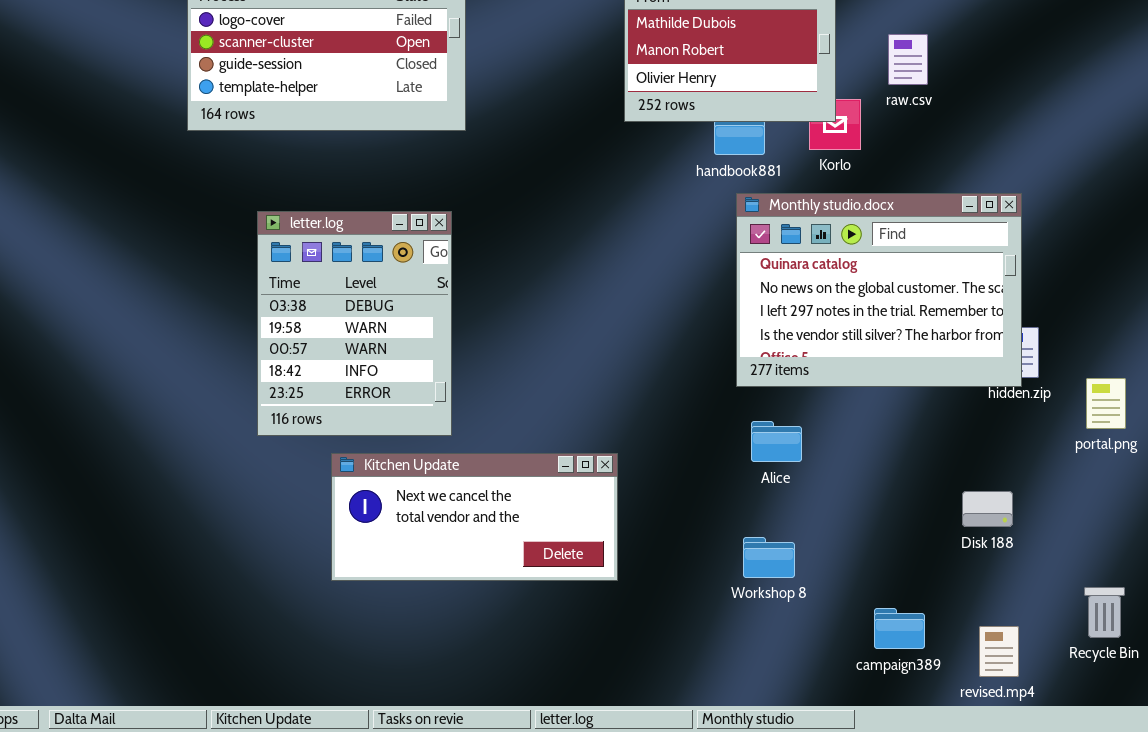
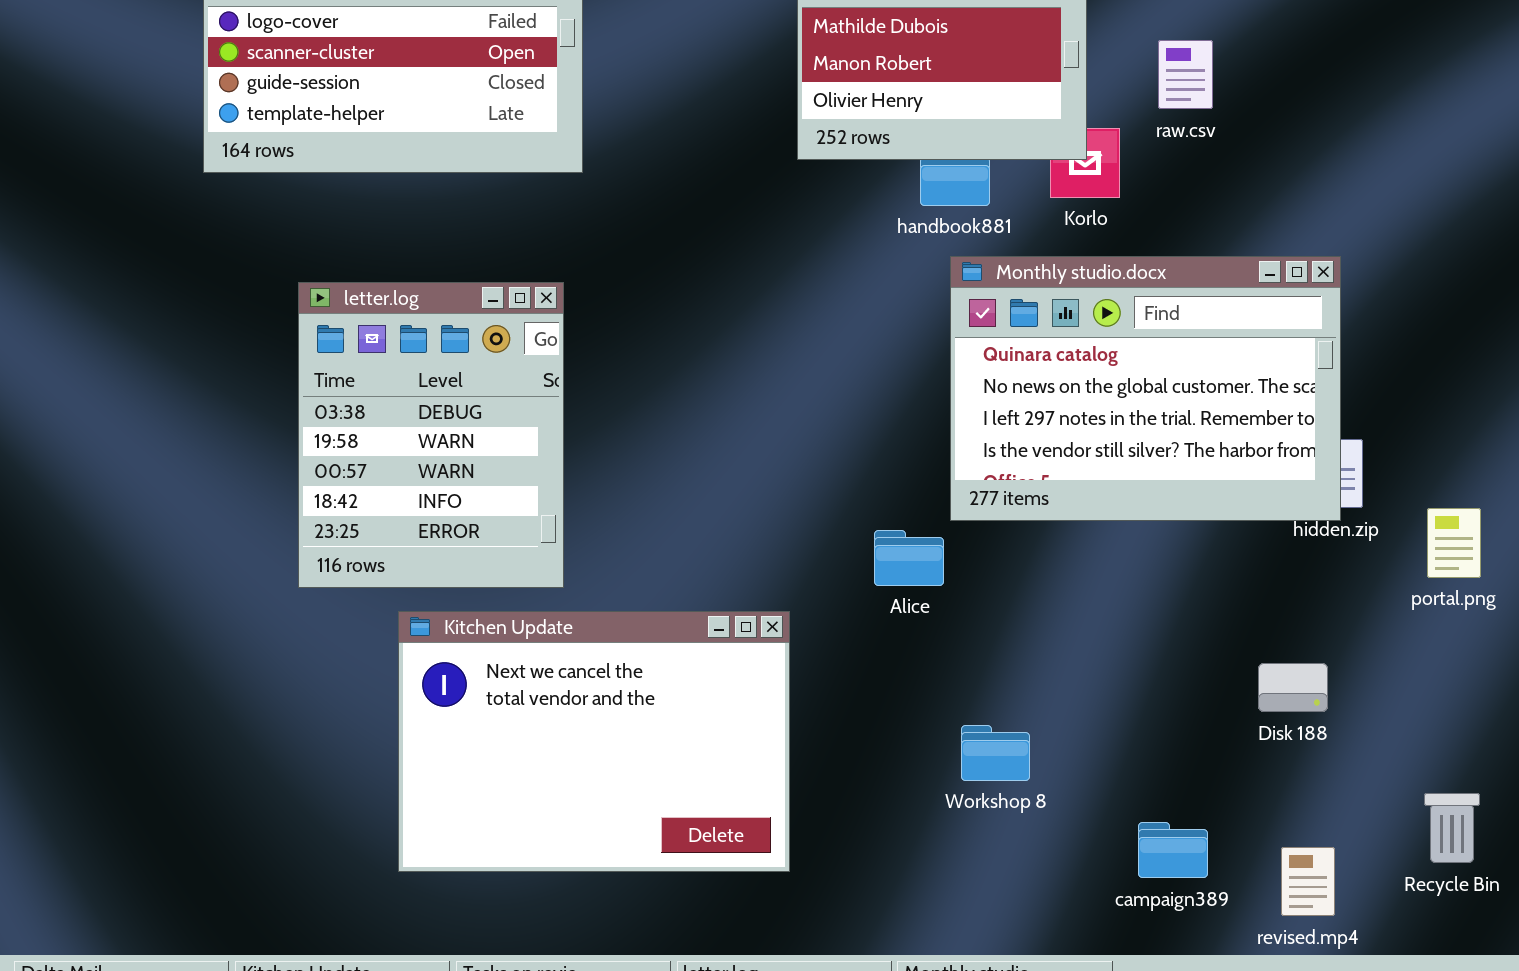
Alice: [751,421,802,462] -> [874,530,944,586], moved
Kitchen Update: [331,453,618,581] -> [398,611,790,872], resized

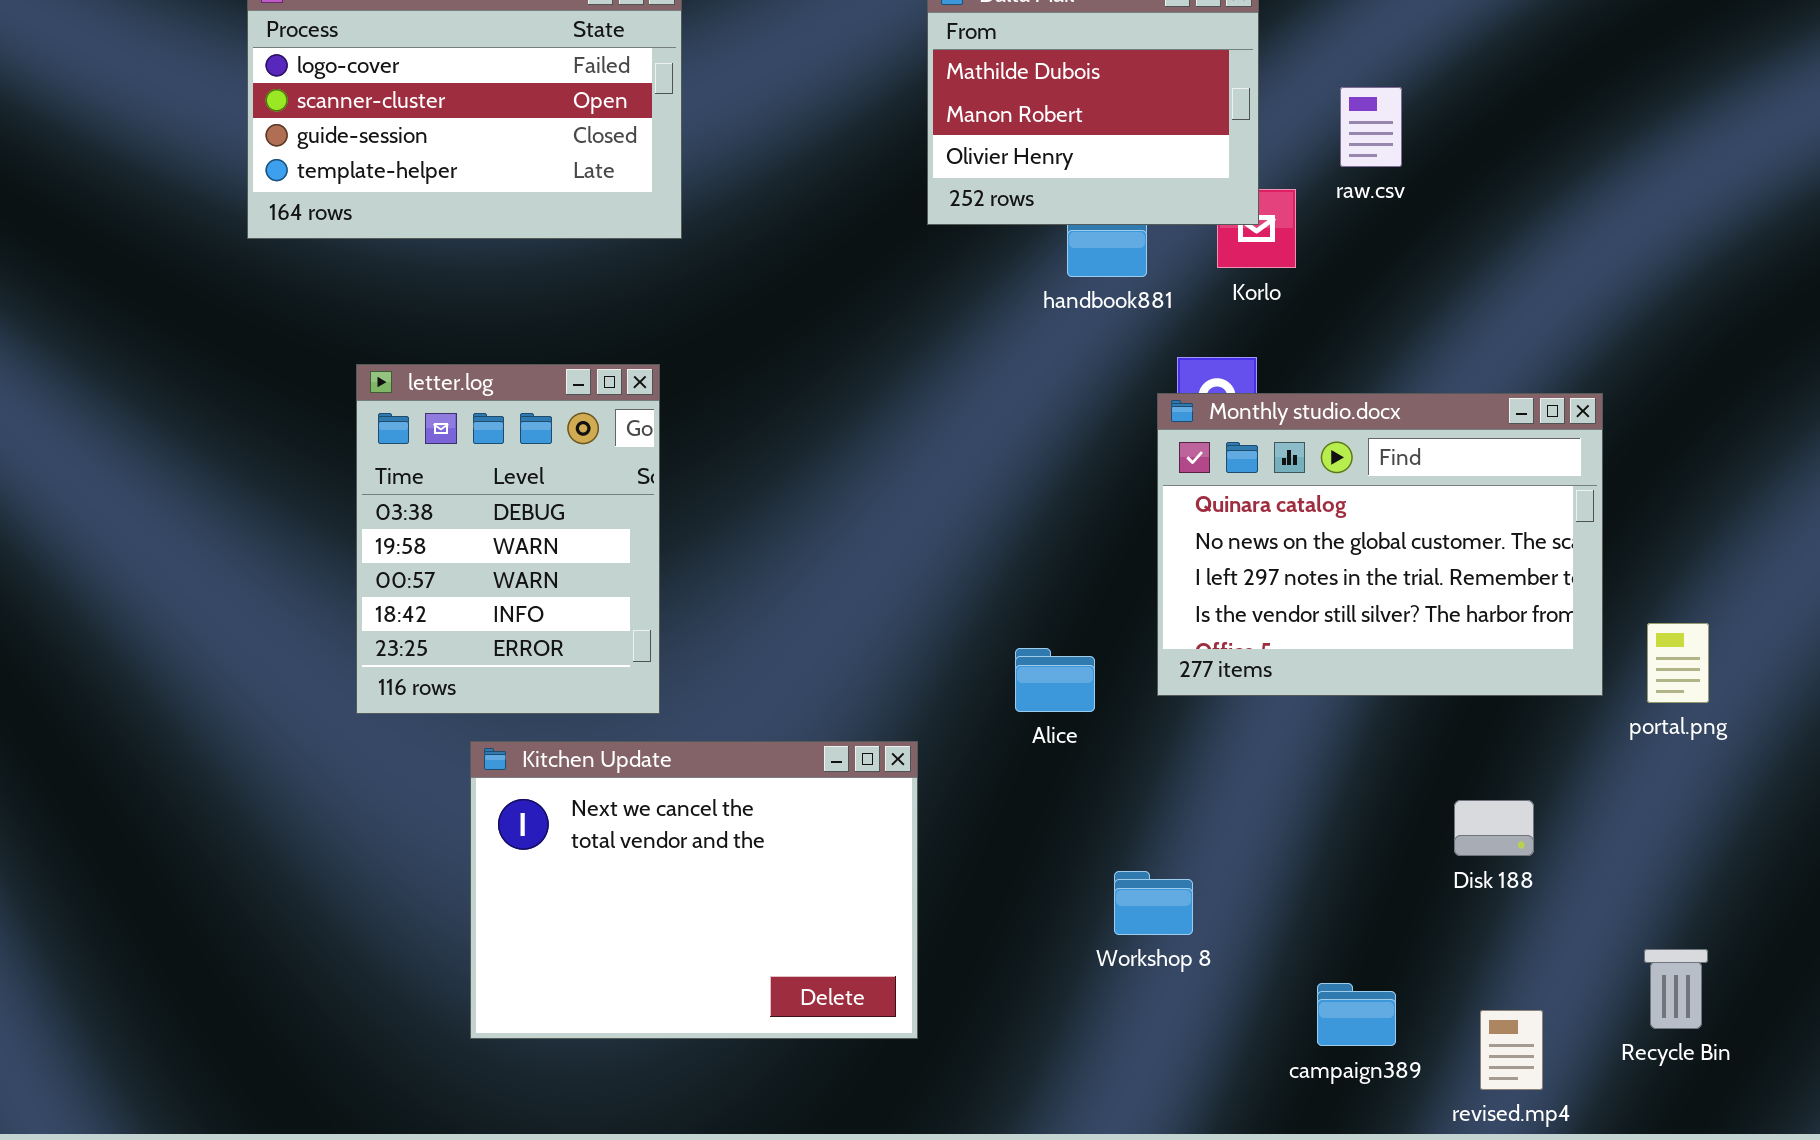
Monthly studio.docx: [950,256,1341,521] -> [1157,393,1603,696], moved

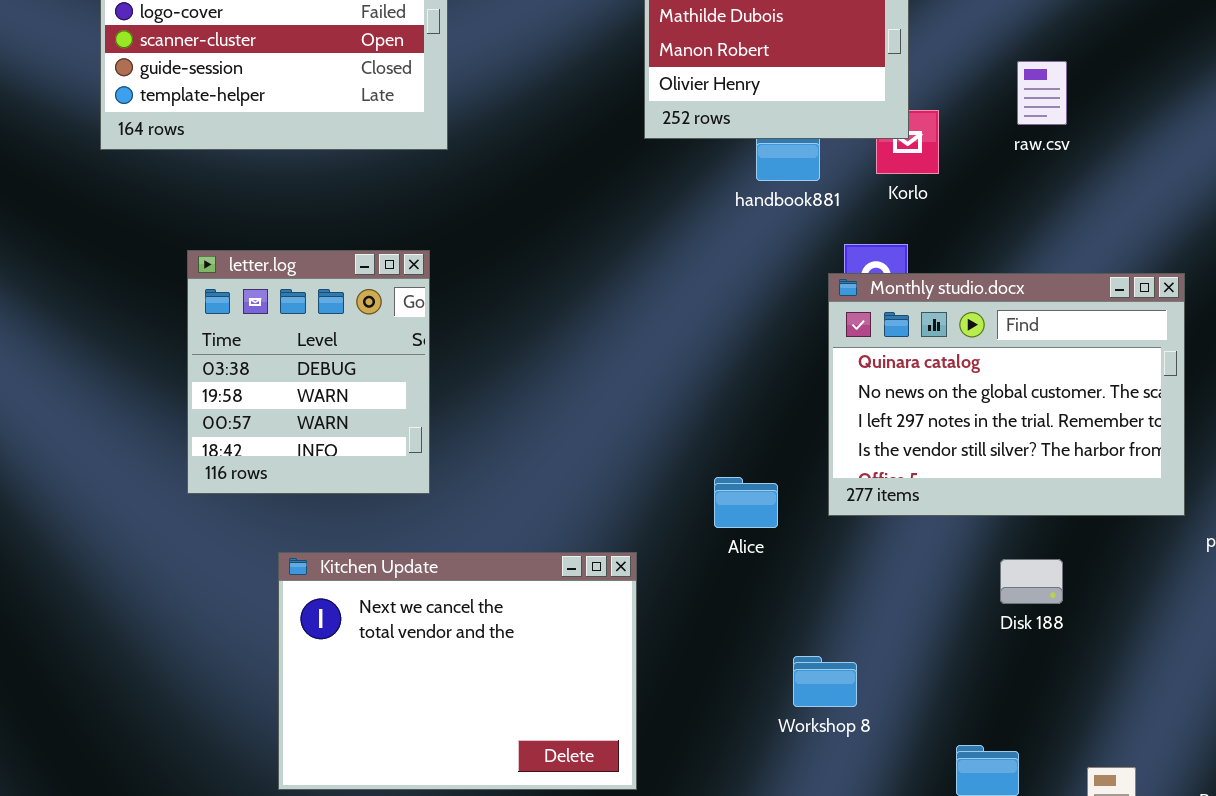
raw.csv: [1340,87,1402,167] -> [1017,61,1067,125], moved
letter.log: [356,364,660,714] -> [187,250,430,494], resized
Disk 188: [1454,800,1534,856] -> [1000,559,1063,604], moved

